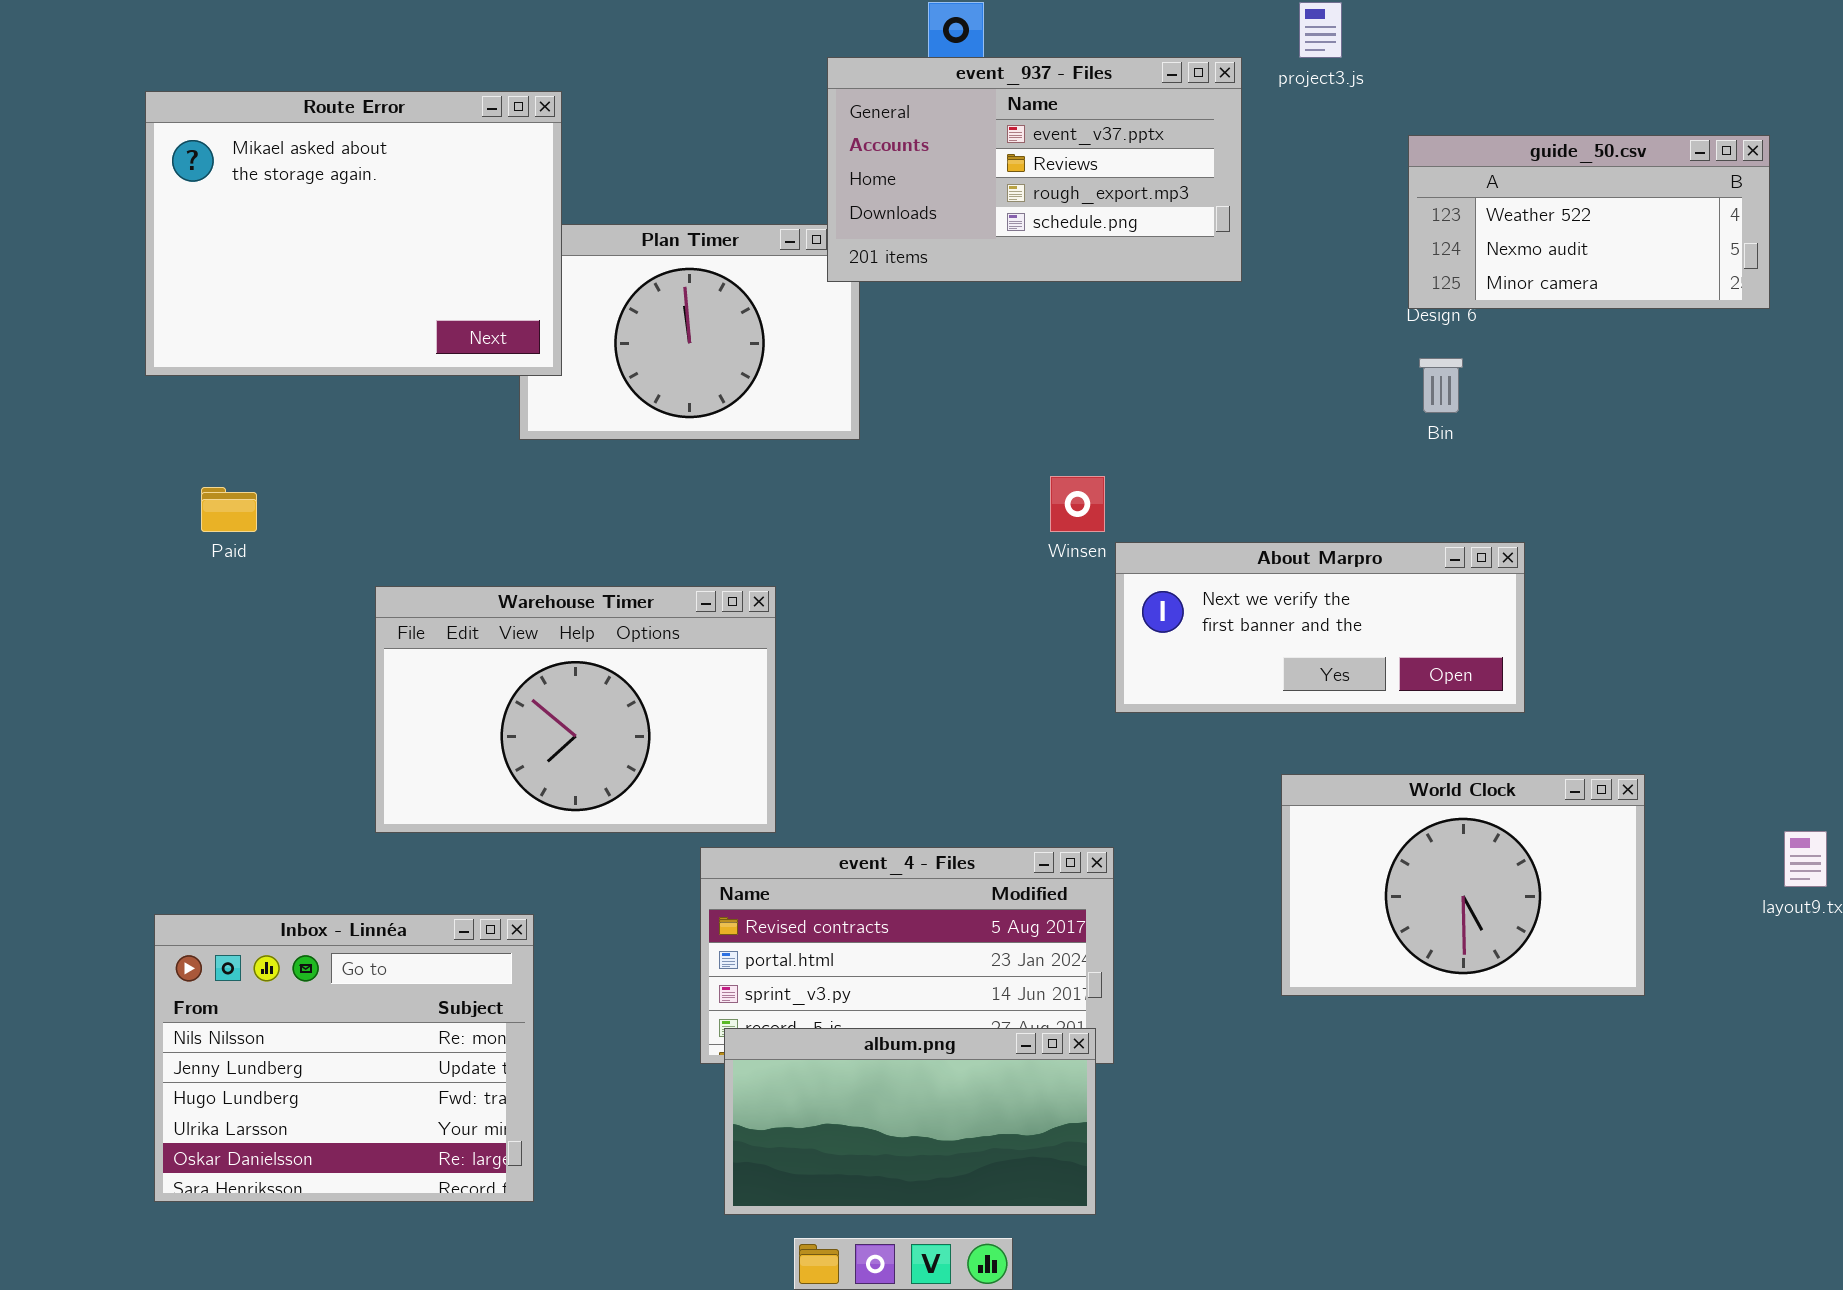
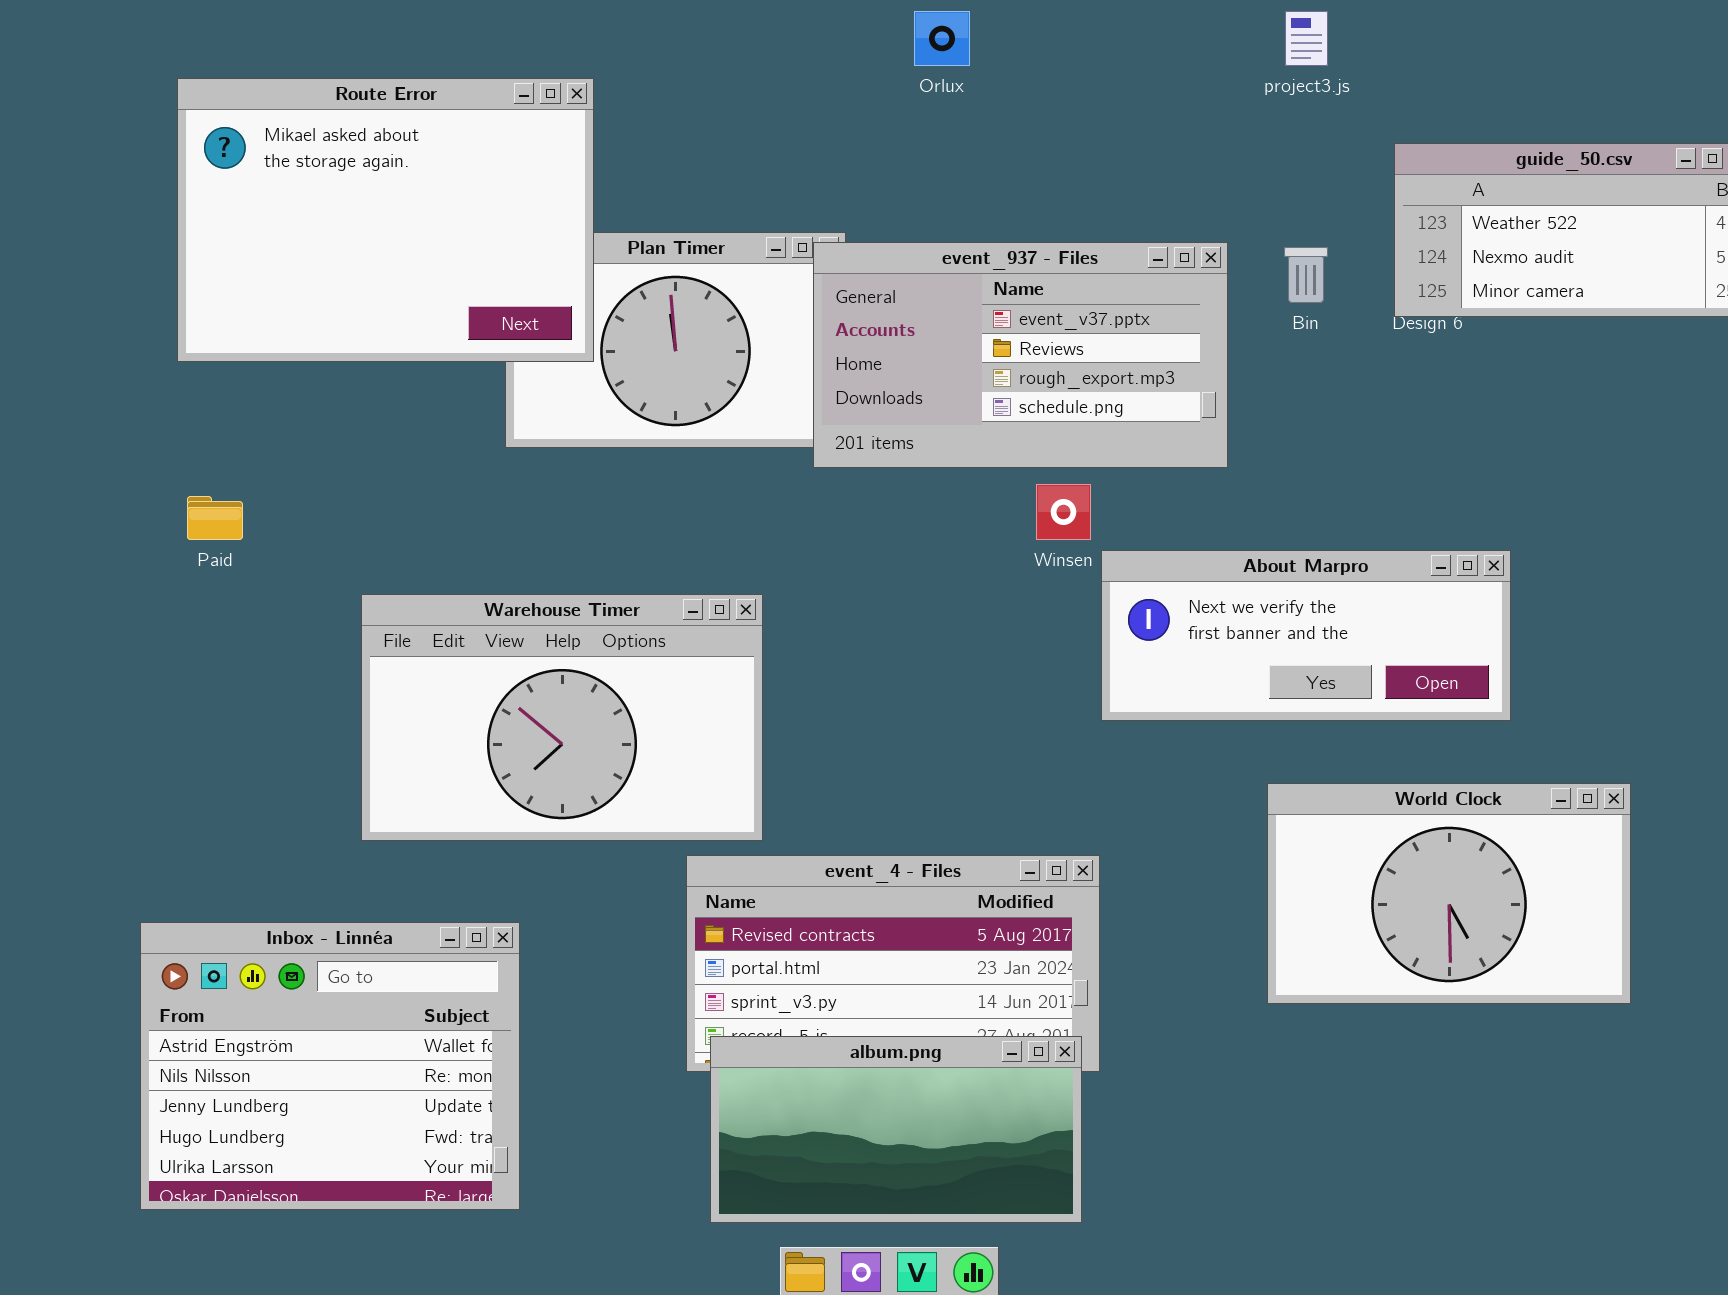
event_937 - Files: [827,57,1242,282] -> [813,242,1228,468], moved
Route Error: [145,91,562,376] -> [177,78,594,362], moved
Bin: [1419,358,1463,413] -> [1284,247,1328,303], moved
Inbox - Linnéa: [154,914,534,1202] -> [140,922,520,1210], scrolled up 1 row

